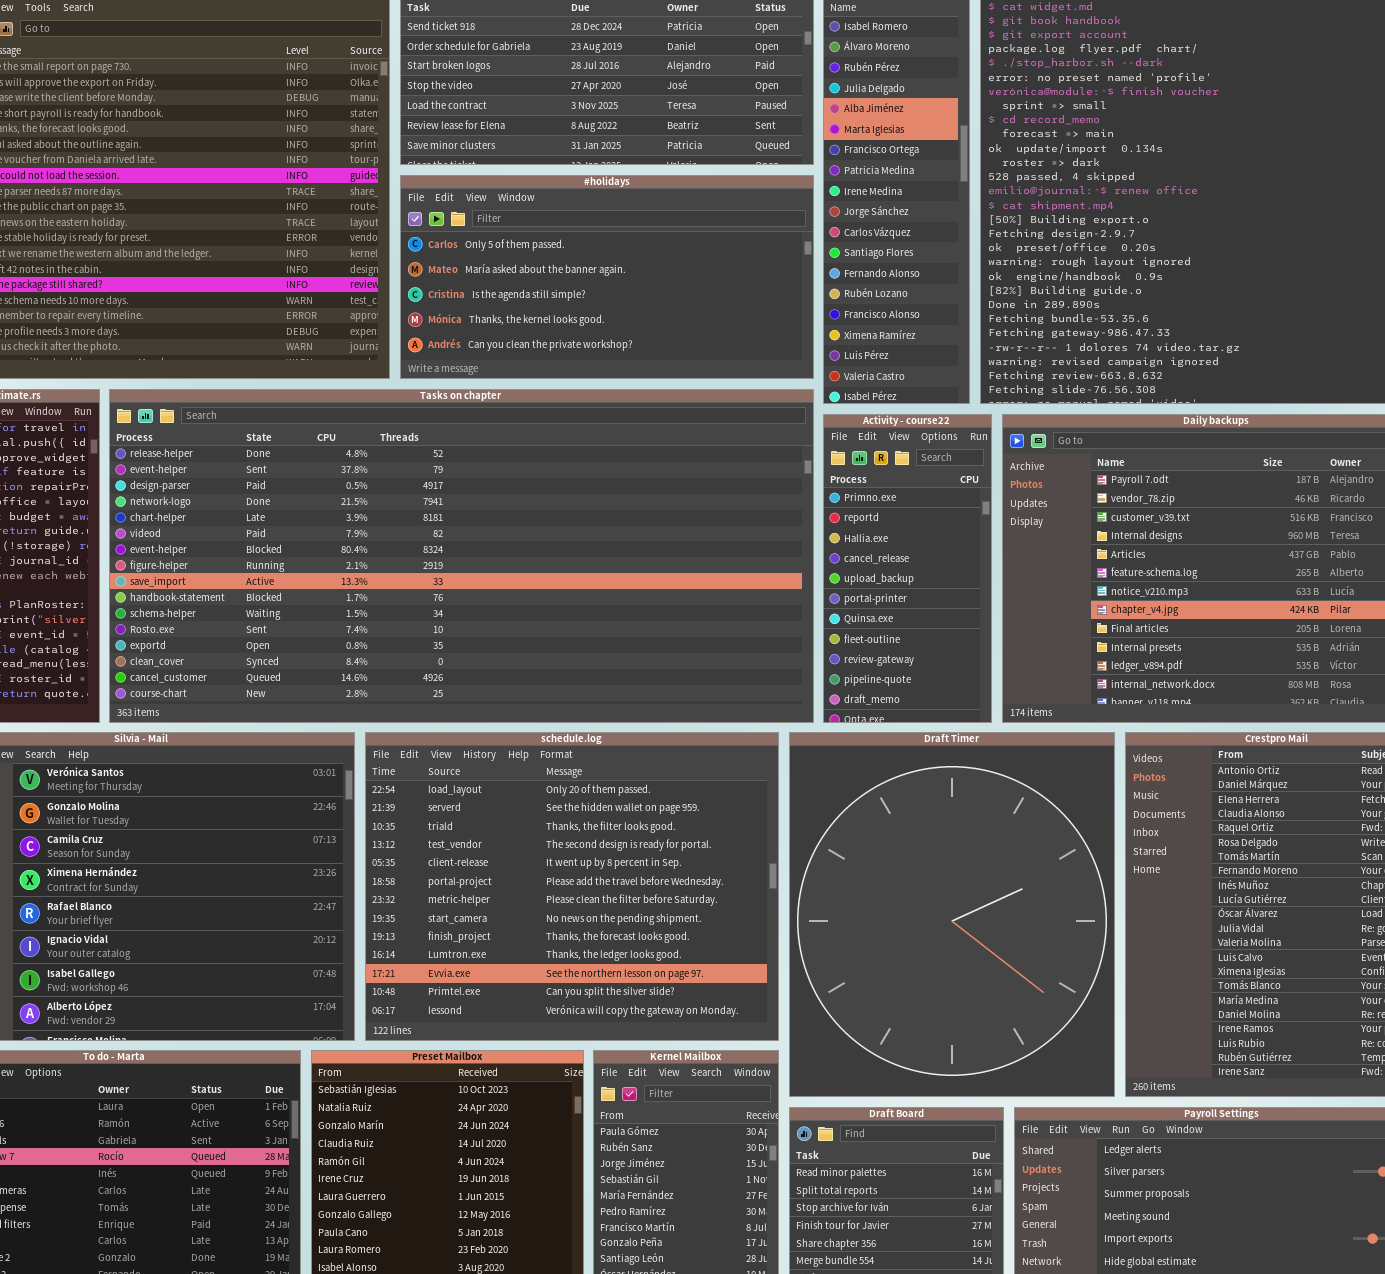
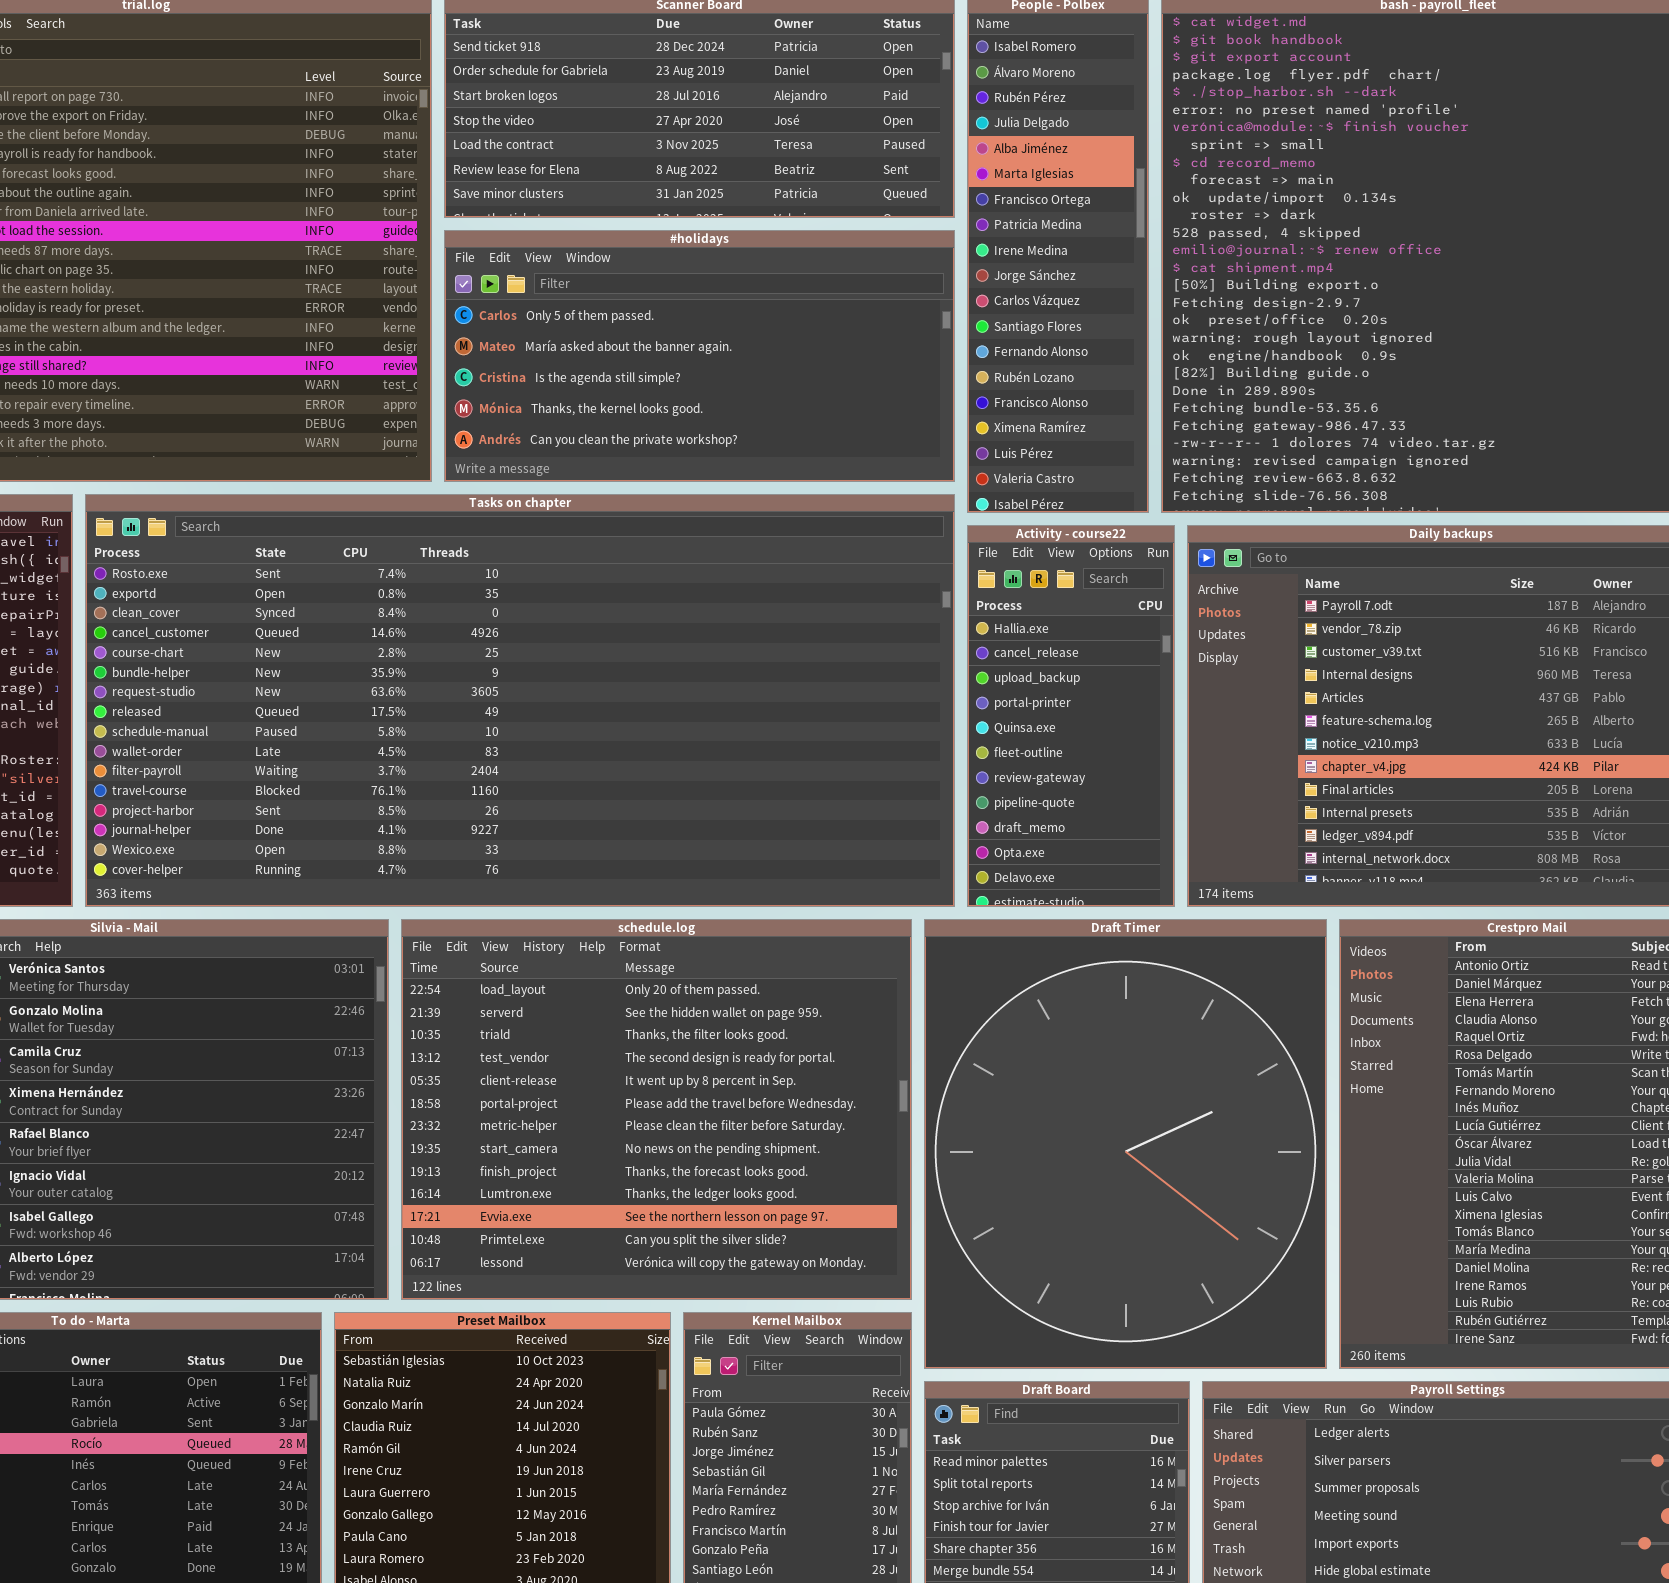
Tasks on chapter: [109,389,814,723] -> [85,494,955,907], scrolled down 11 rows
Activity - course22: [823,414,992,723] -> [967,525,1175,907], scrolled down 2 rows

